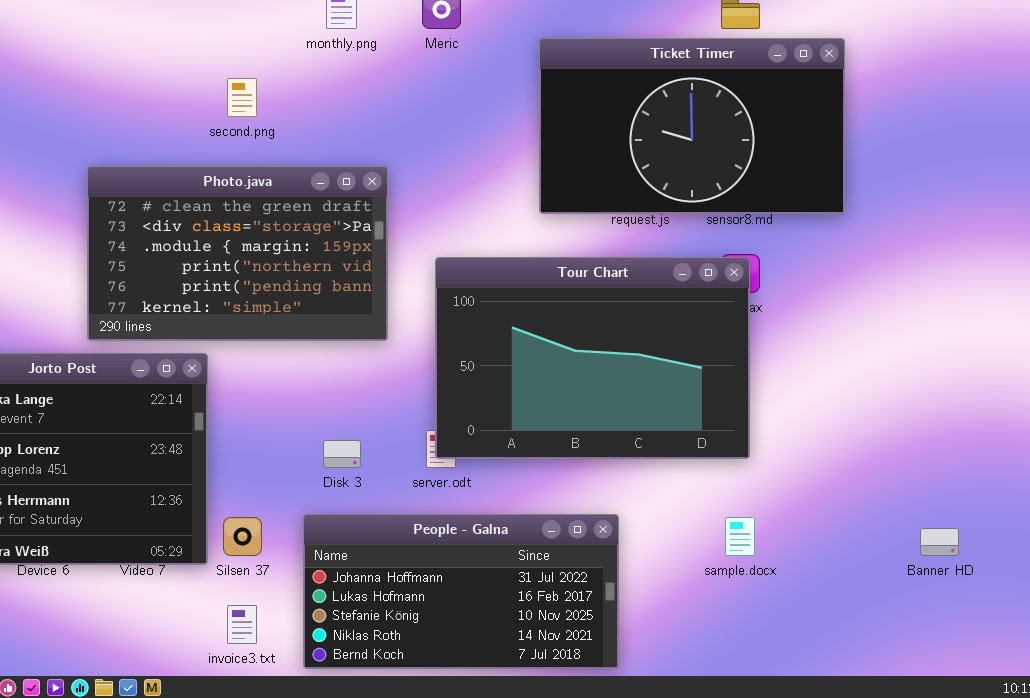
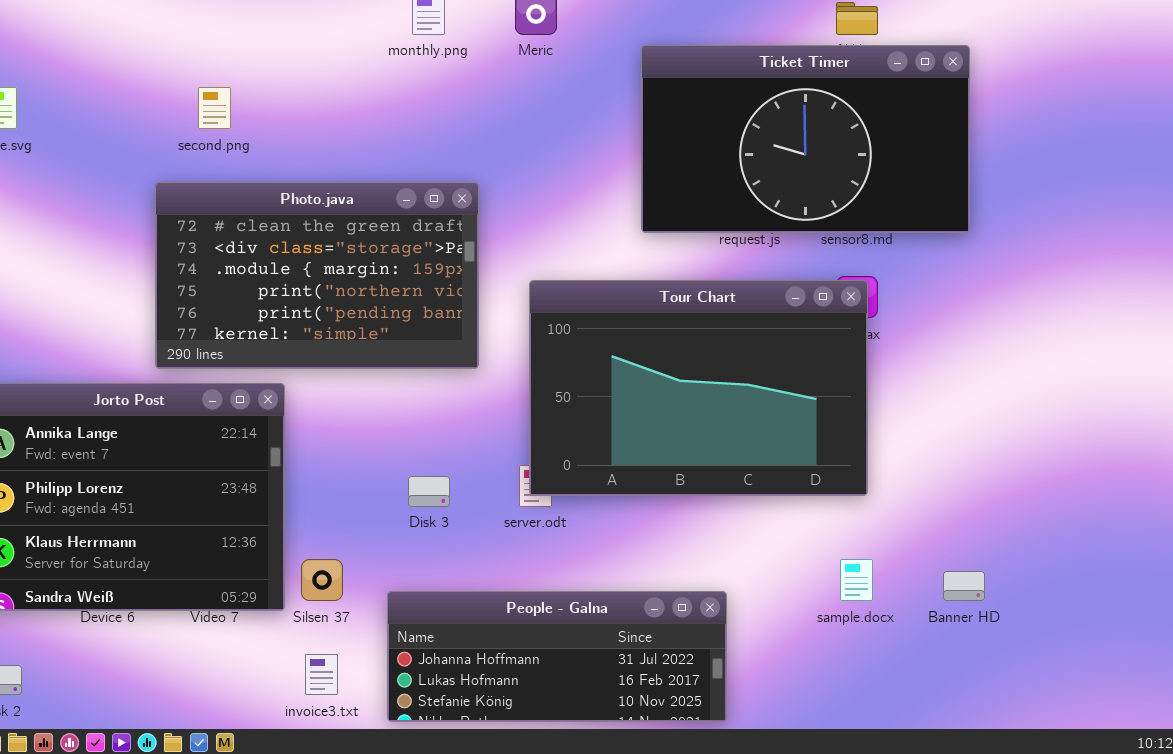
second.png: [227,78,257,117] -> [198,87,231,129], moved
People - Galna: [303,514,619,669] -> [387,591,727,722], resized
Banner HD: [920,528,959,556] -> [943,571,985,601], moved

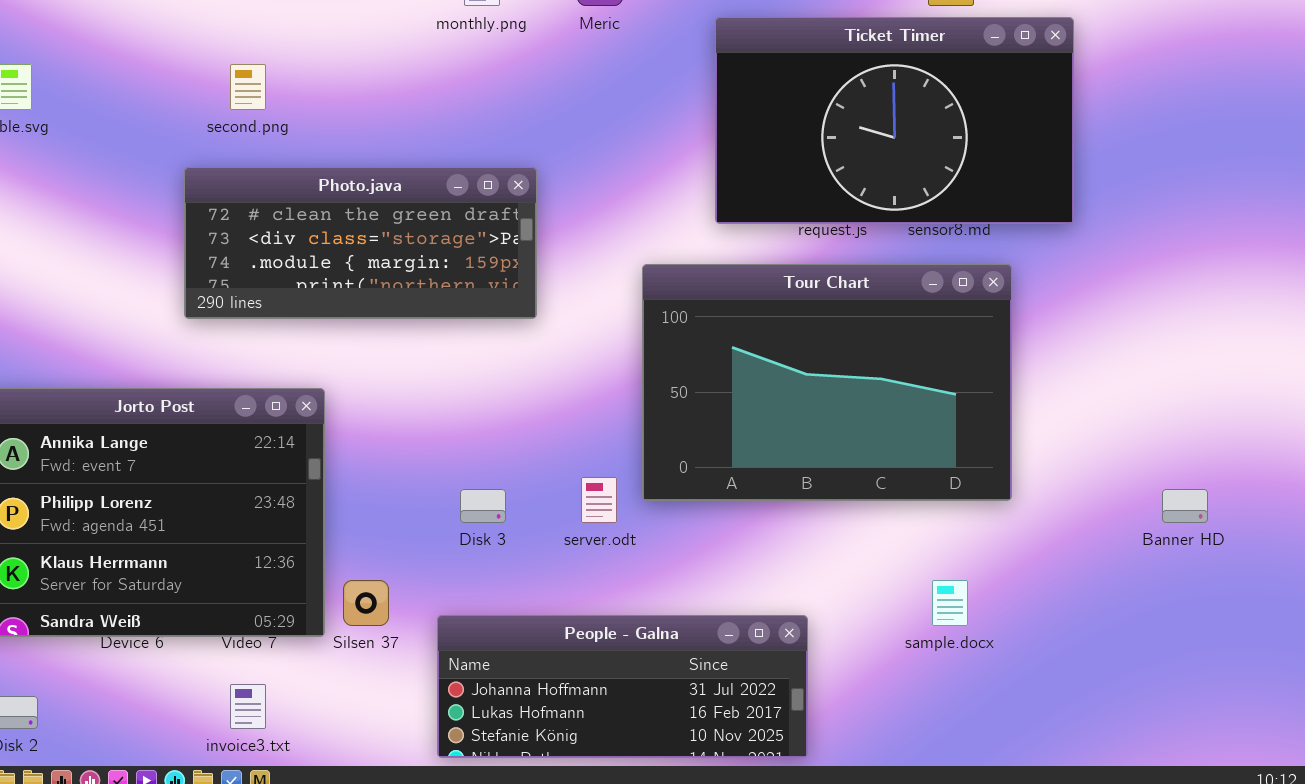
Photo.java: [155,182,479,369] -> [184,167,537,319], resized
Tour Chart: [529,280,868,496] -> [642,264,1012,501], moved
Banner HD: [943,571,985,601] -> [1162,489,1208,523], moved
invoice3.txt: [305,654,338,695] -> [230,684,266,729], moved

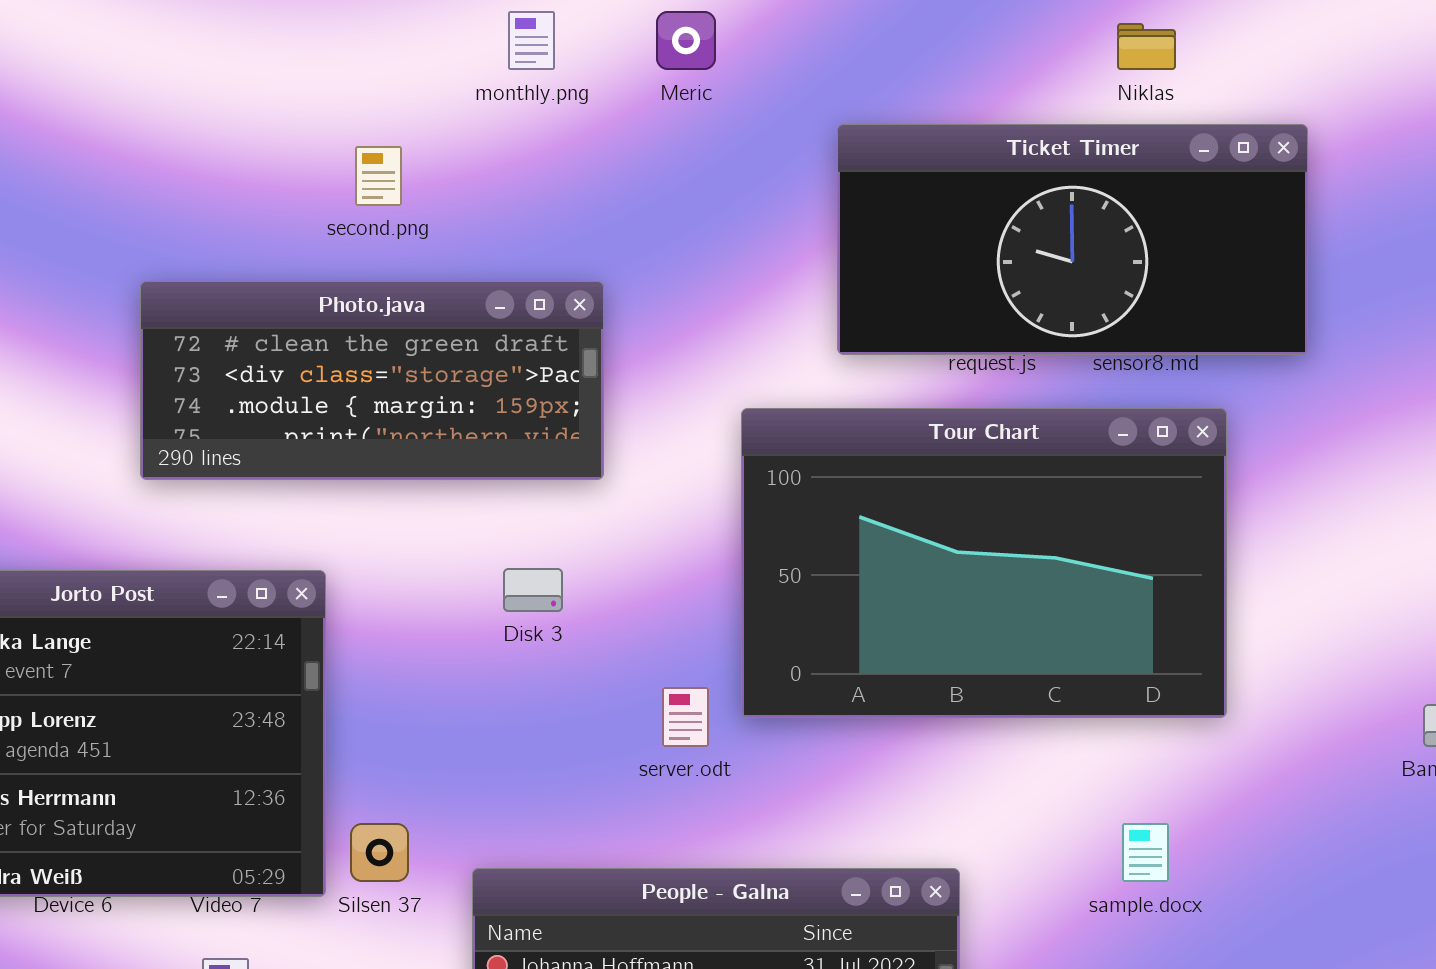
Ticket Timer: [715,17,1074,224] -> [837,124,1308,355], resized
second.png: [230,64,266,110] -> [355,146,402,206], moved
Disk 3: [460,489,506,523] -> [503,568,563,612], moved

